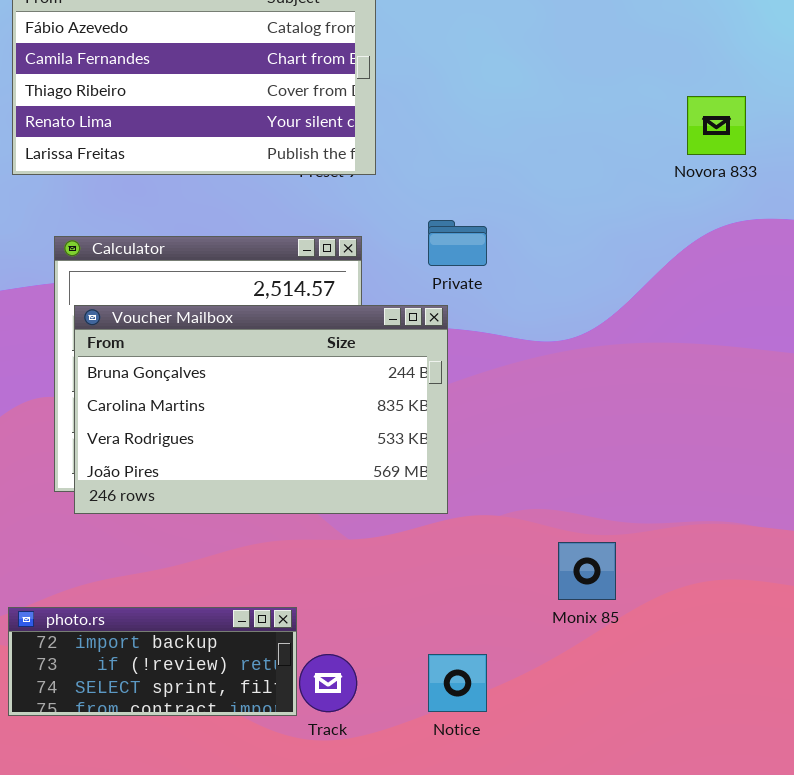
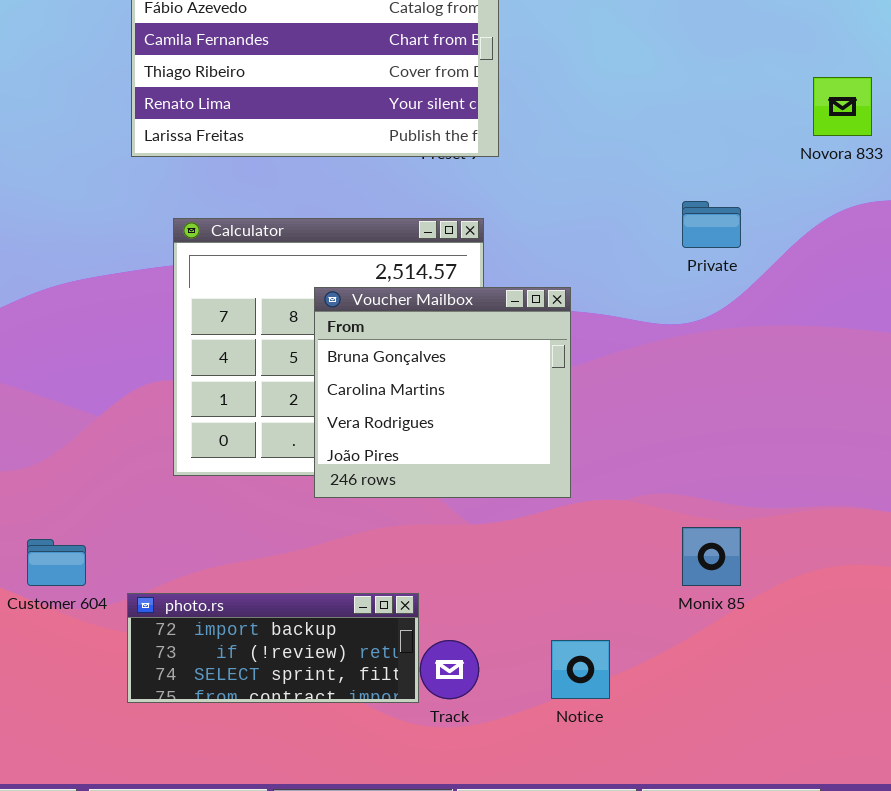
Private: [428,220,487,266] -> [682,201,741,248], moved
Voucher Mailbox: [74,305,448,514] -> [314,287,571,498], resized

